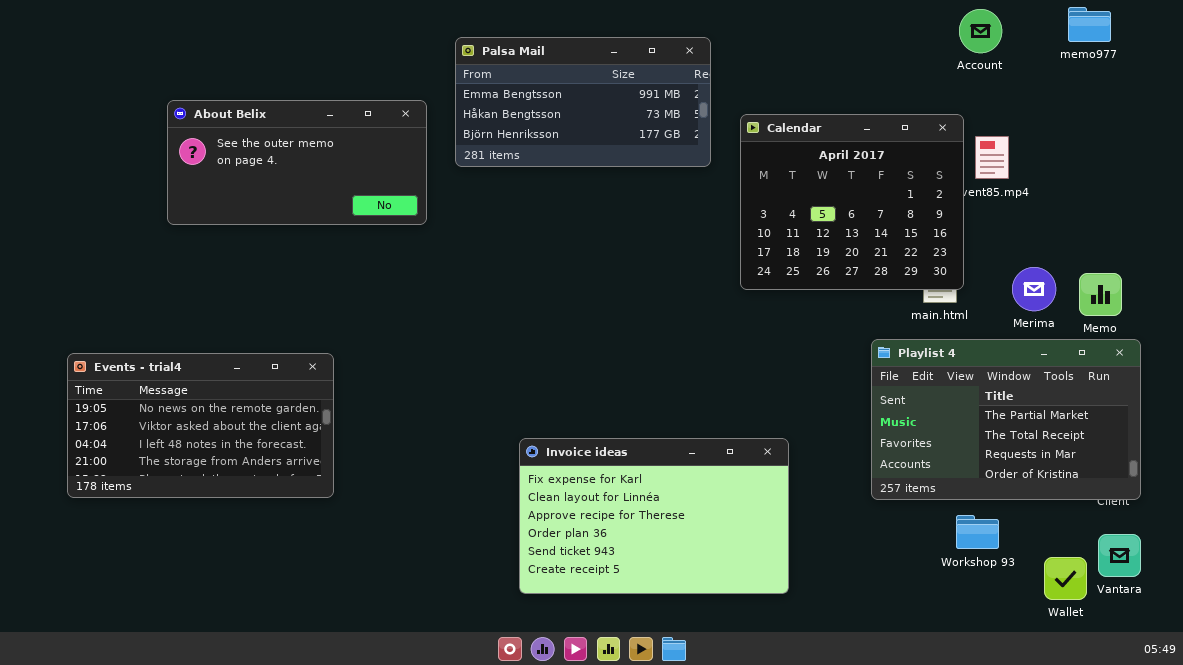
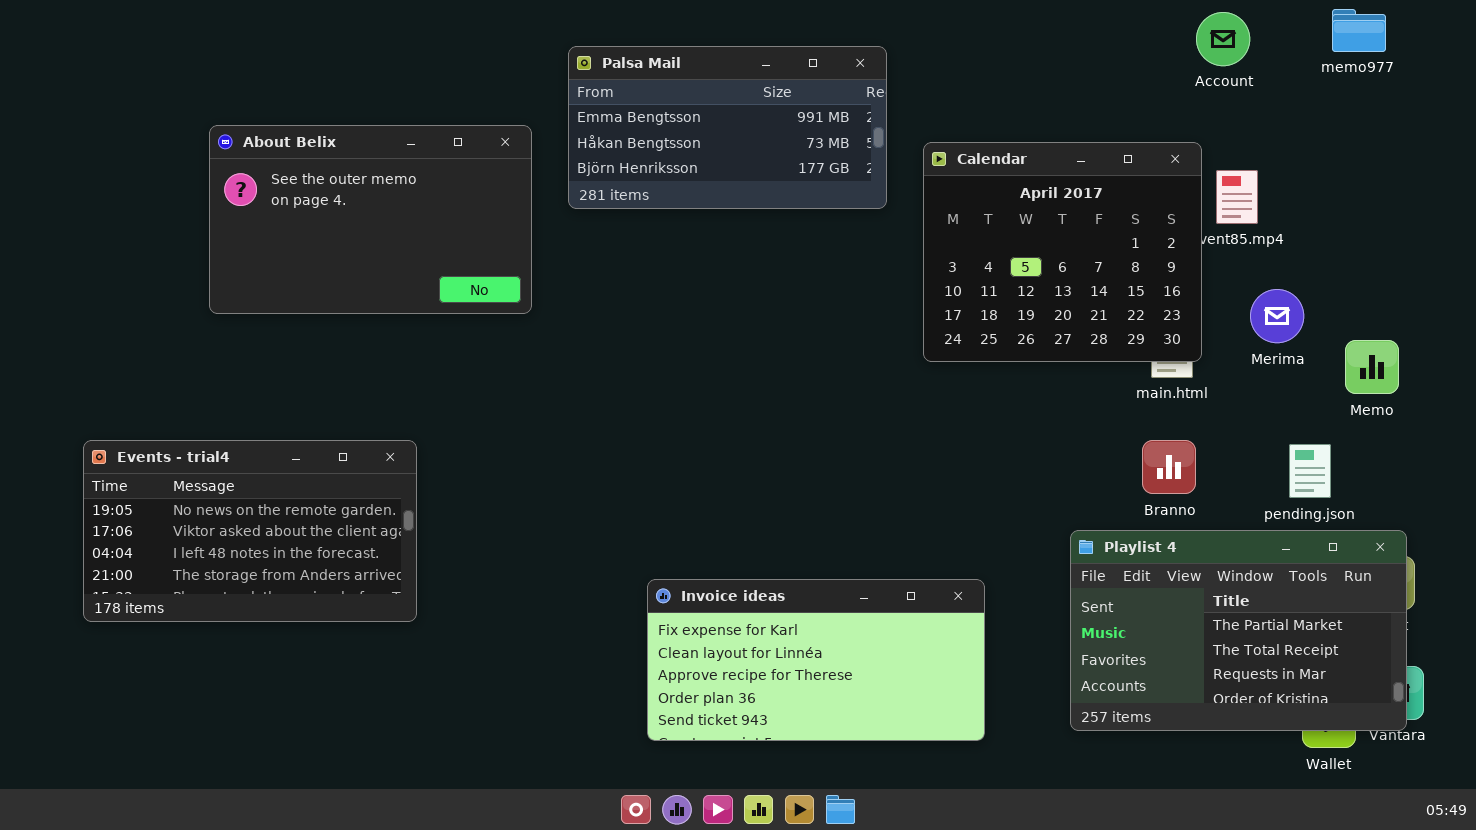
About Belix: [167,100,427,225] -> [209,125,532,314], resized
Merima: [1012,267,1056,311] -> [1250,289,1304,343], moved
Playlist 4: [871,339,1141,500] -> [1070,530,1407,731], moved
Invoice ideas: [519,438,789,594] -> [647,579,985,741], resized

